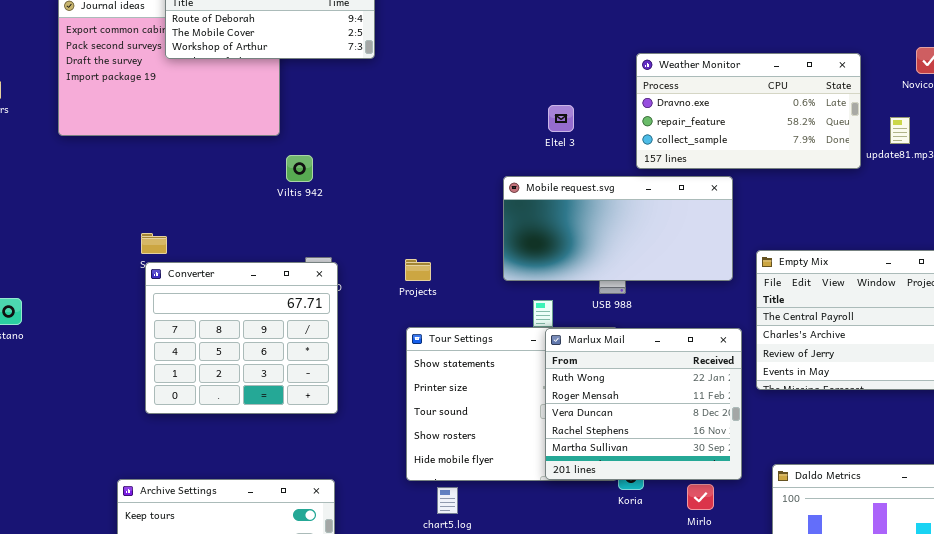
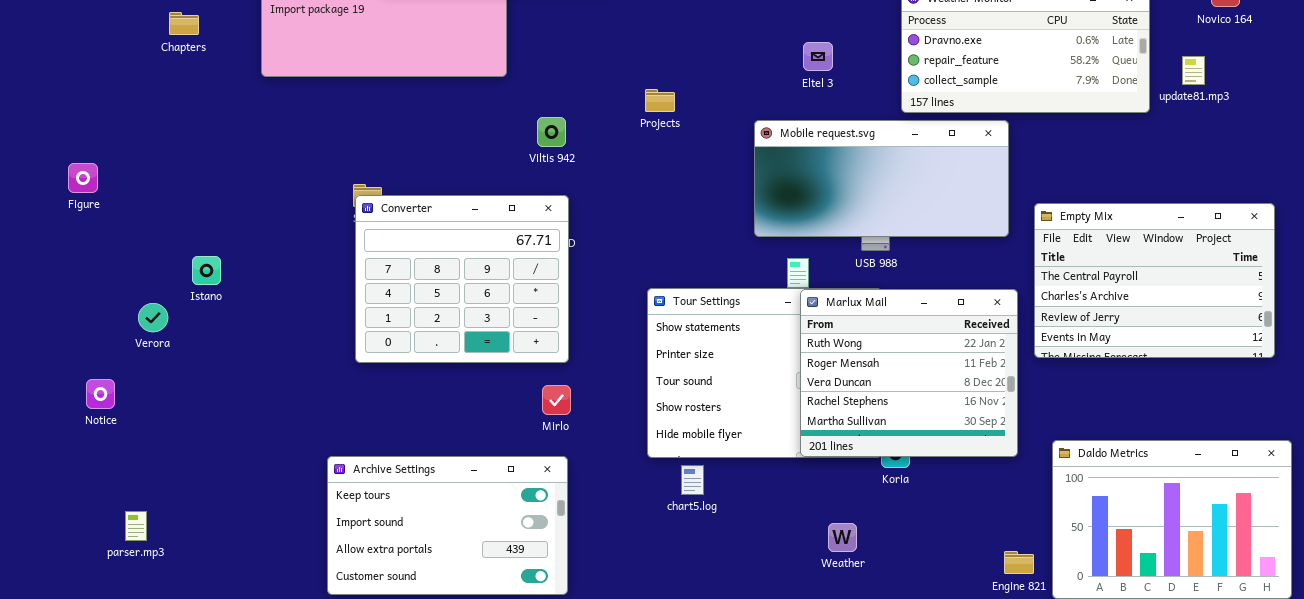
Viltis 942: [286,155,313,182] -> [537,117,566,147], moved
Projects: [405,259,431,281] -> [645,89,675,112], moved
Converter: [145,262,338,414] -> [355,195,569,363], moved
Mirlo: [687,484,714,510] -> [542,385,571,415], moved

